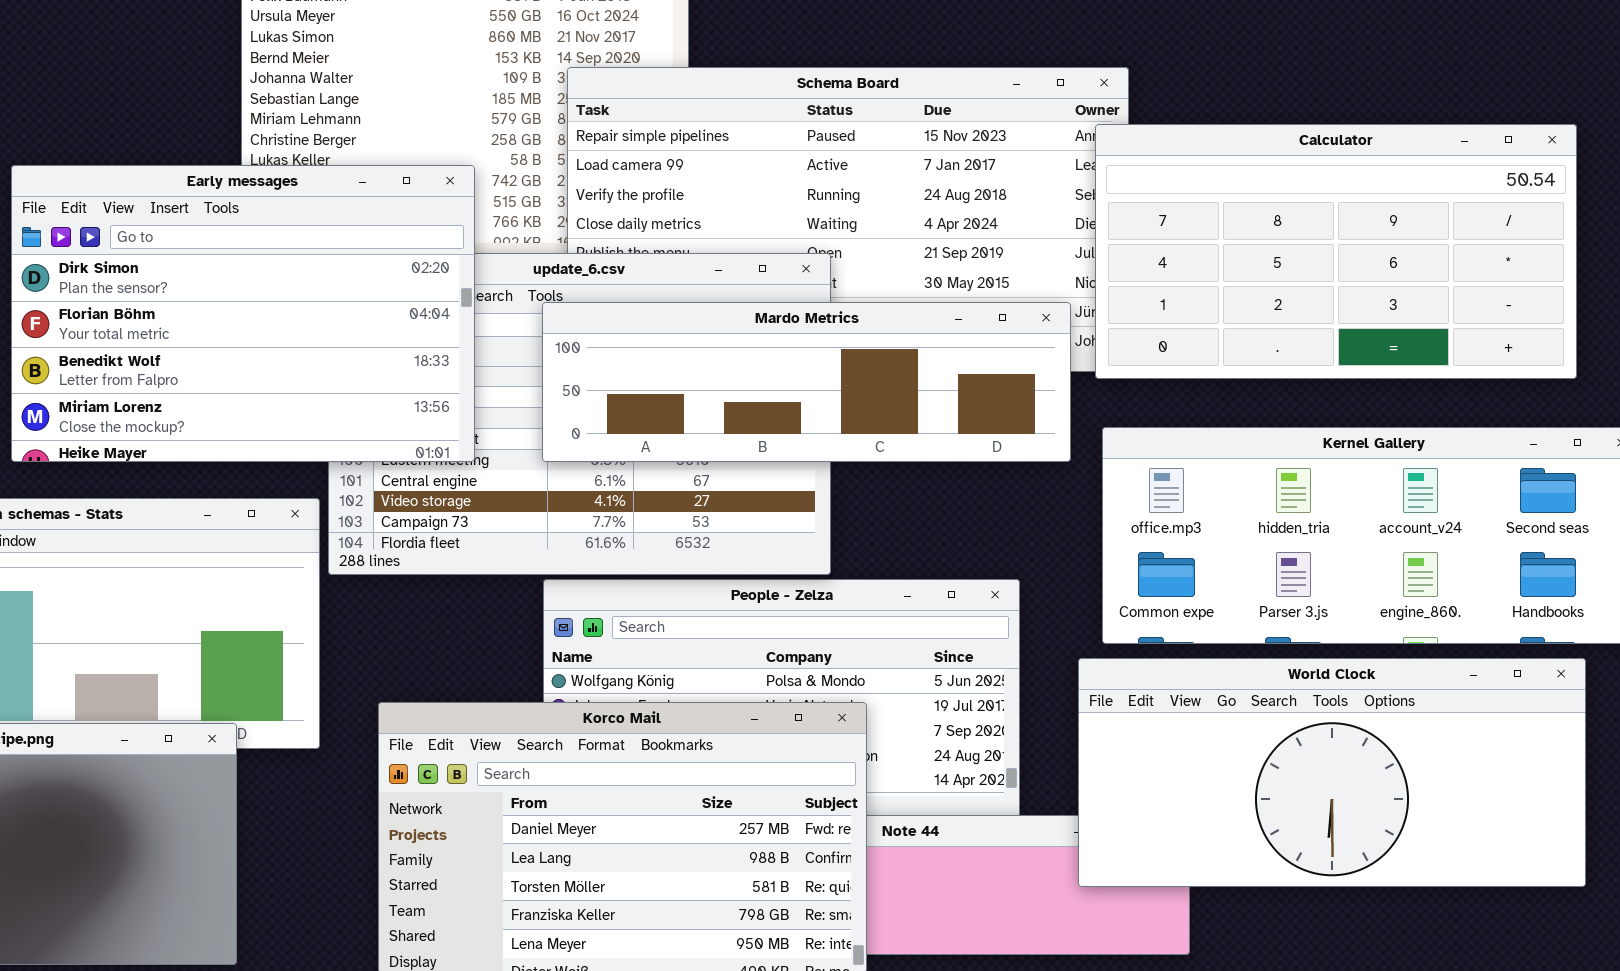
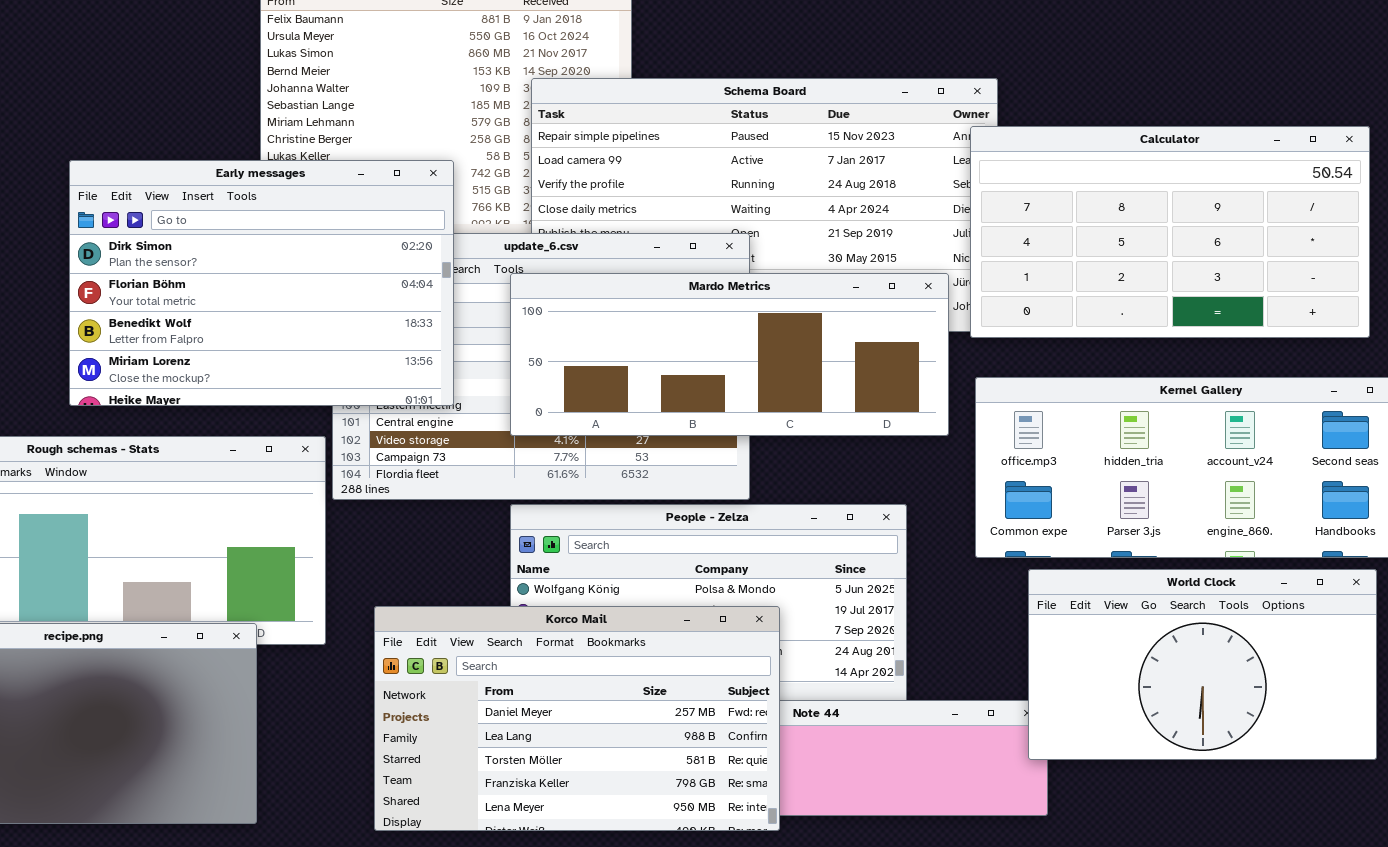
Mardo Metrics: [542,302,1071,462] -> [510,273,949,436], resized
World Clock: [1078,658,1586,887] -> [1028,569,1377,760], resized

